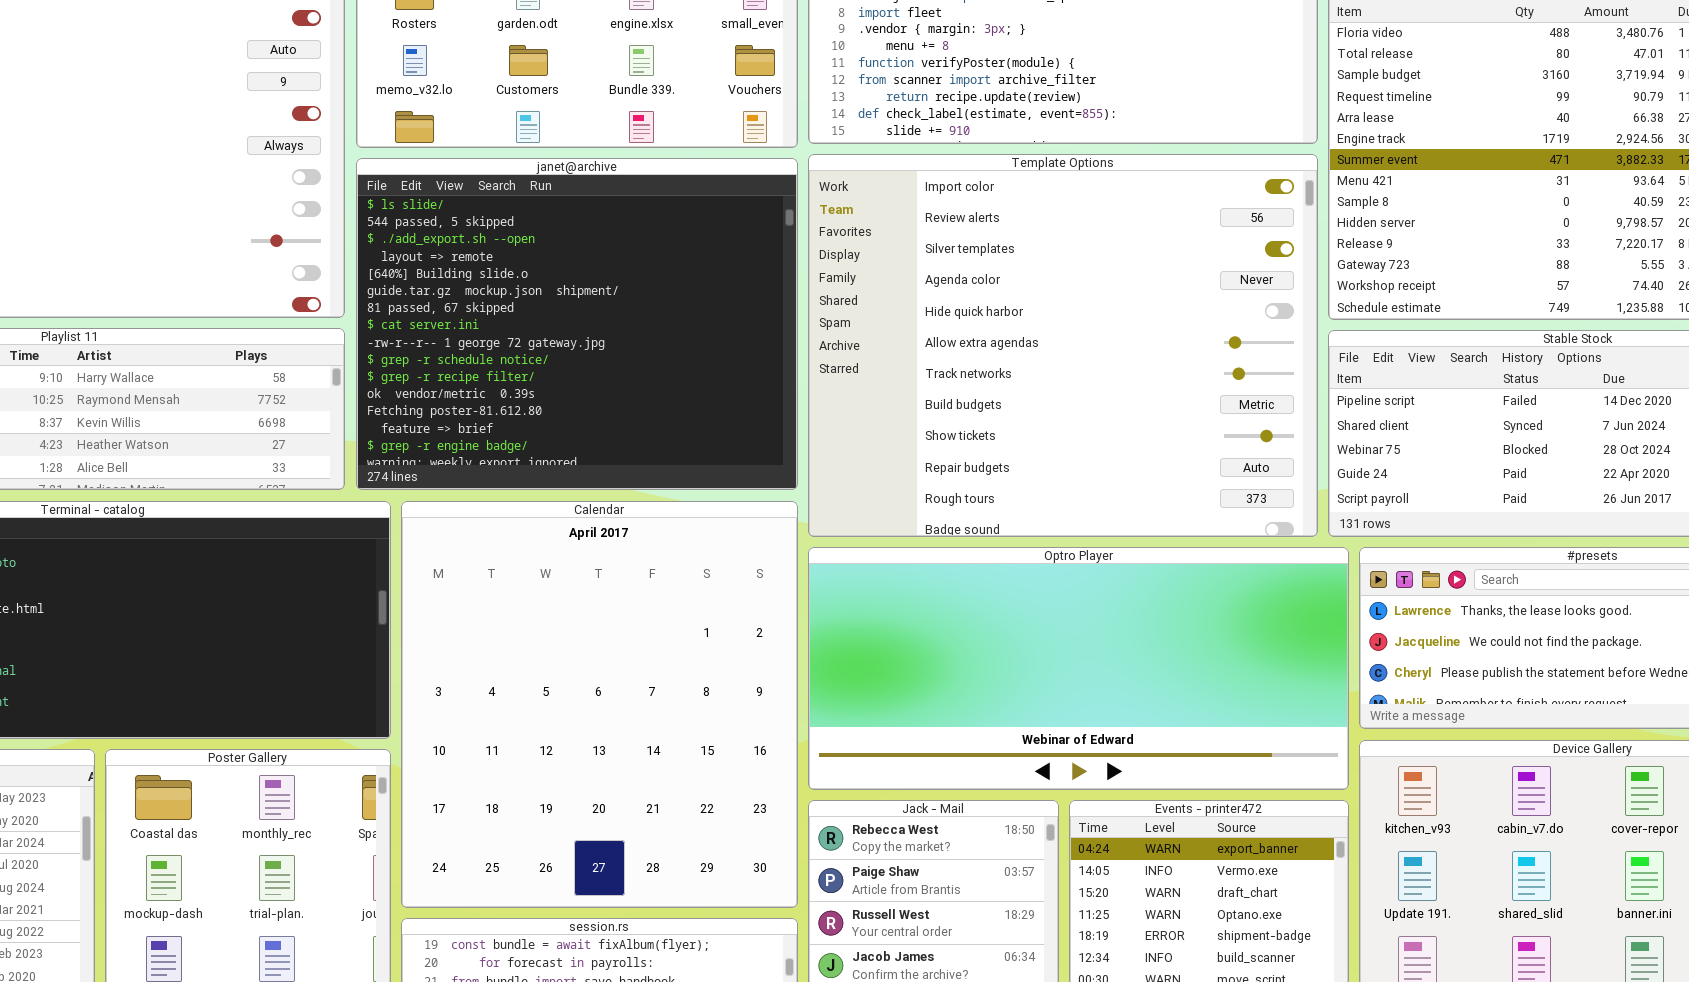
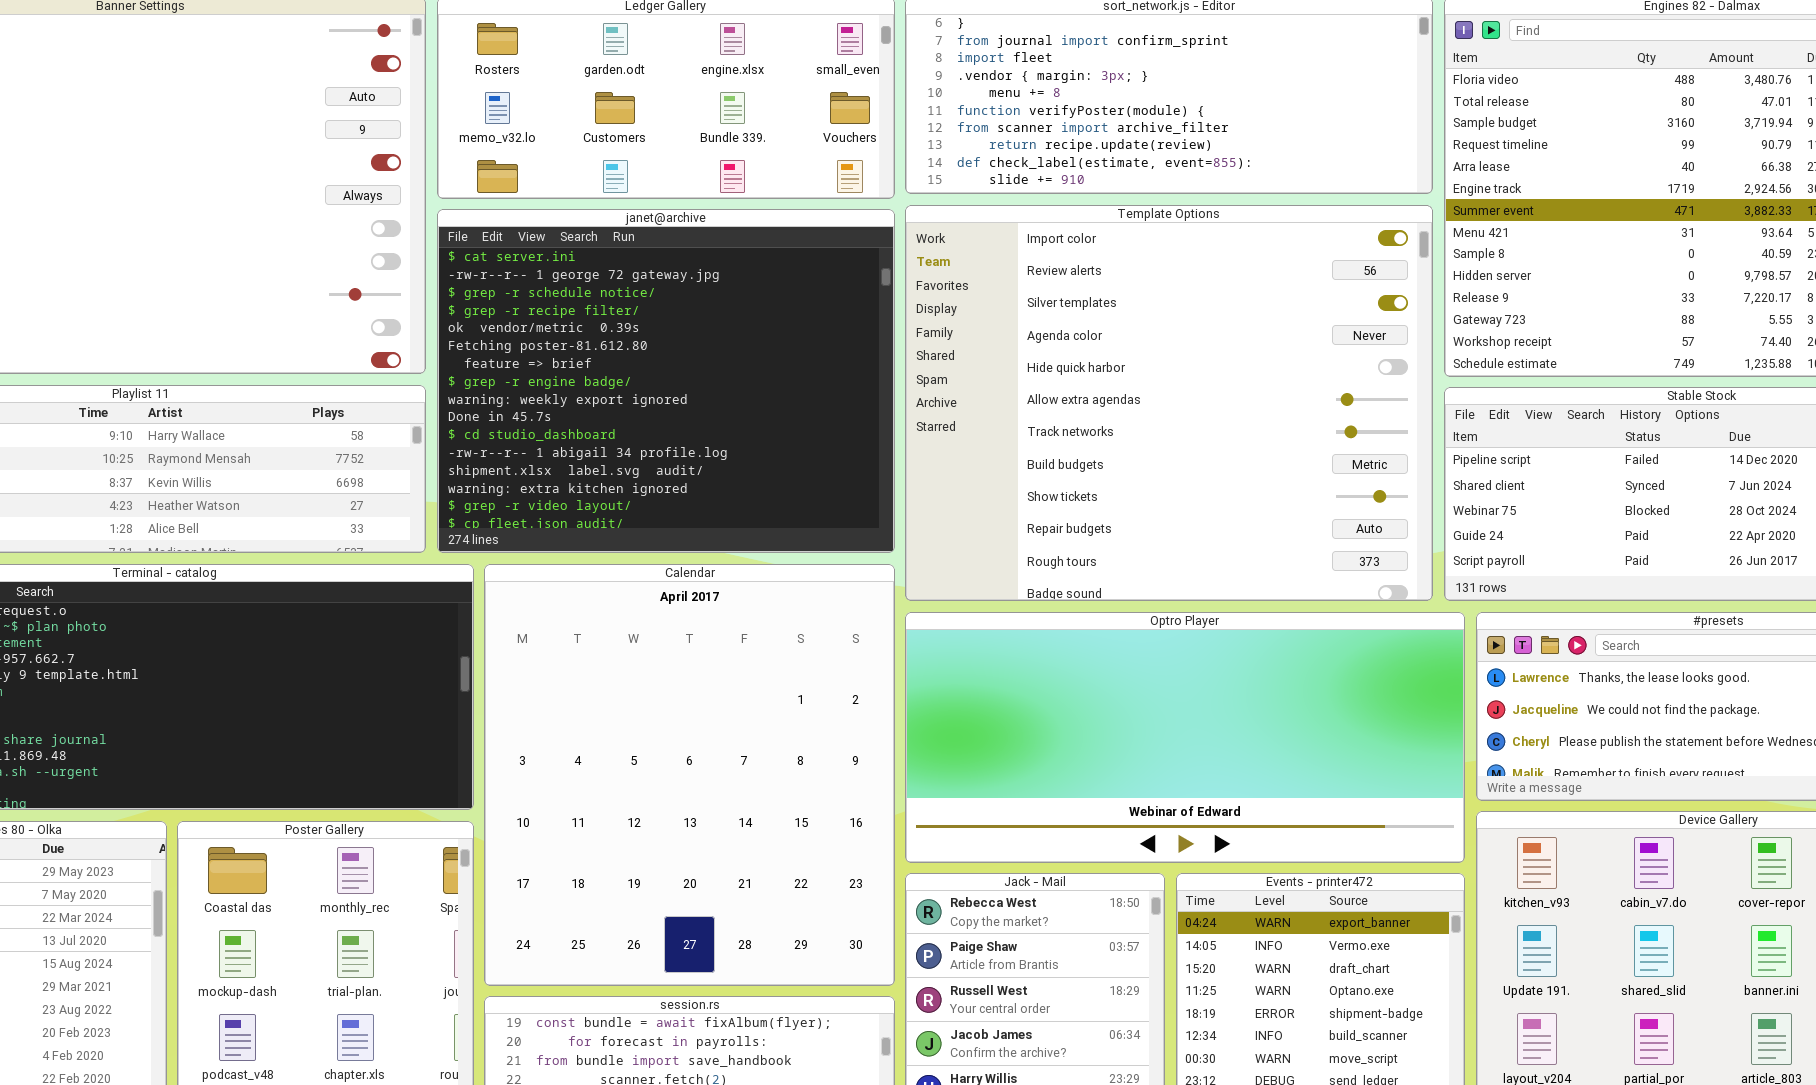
janet@archive: [356,158,798,490] -> [437,209,895,553], scrolled down 7 rows

